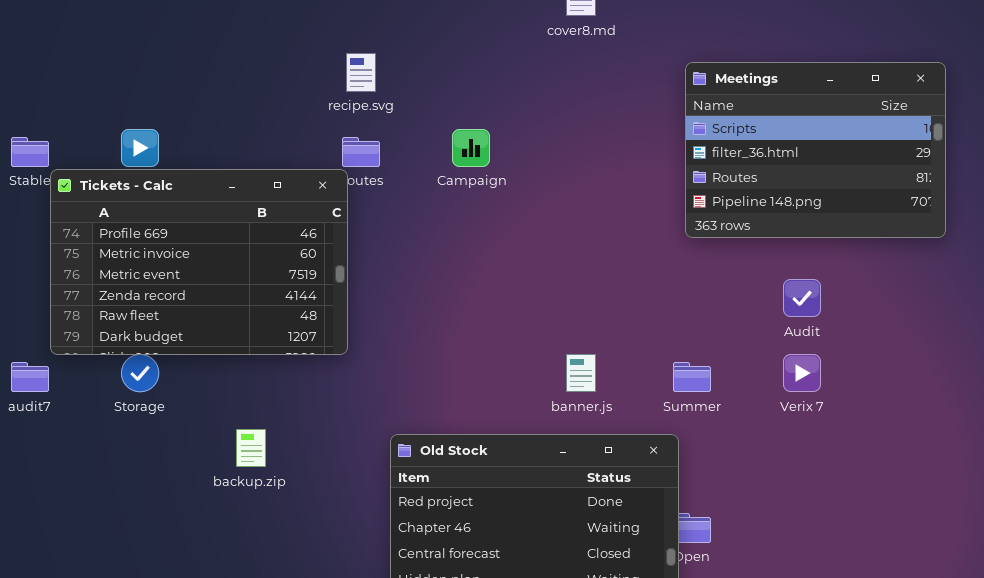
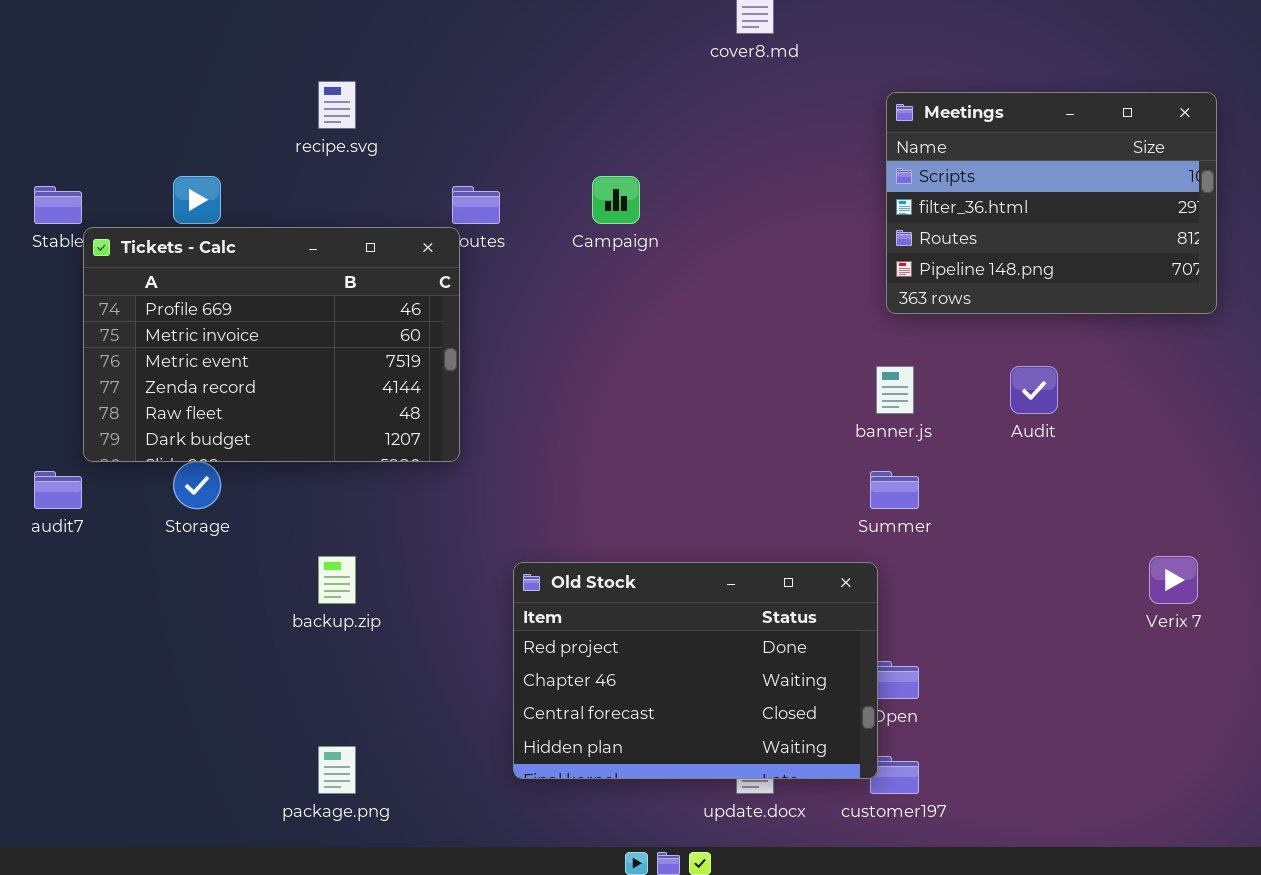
recipe.svg: [346,53,376,92] -> [318,81,356,129], moved
banner.js: [566,354,596,392] -> [876,366,914,414], moved
Verix 7: [783,354,821,392] -> [1149,556,1198,604], moved

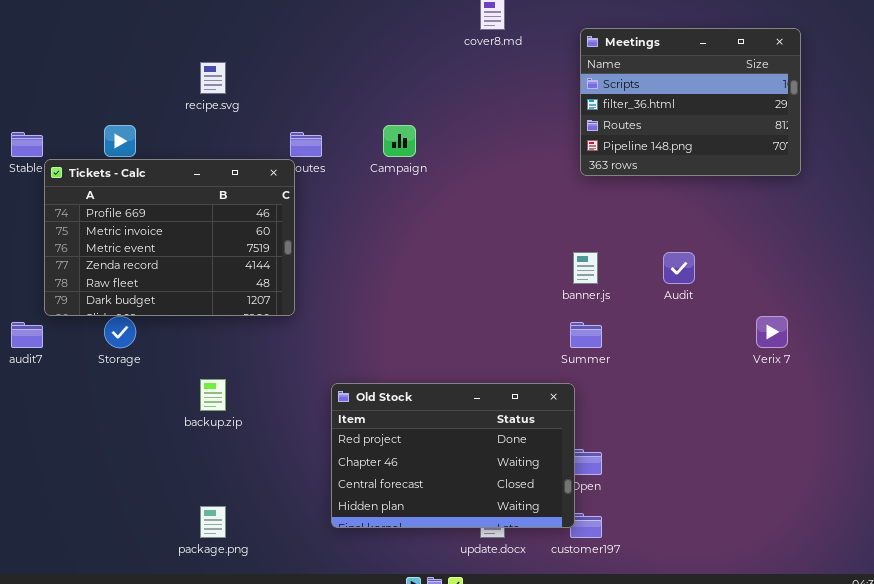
Meetings: [886,92,1217,314] -> [580,28,801,176], moved
Verix 7: [1149,556,1198,604] -> [756,316,788,348], moved

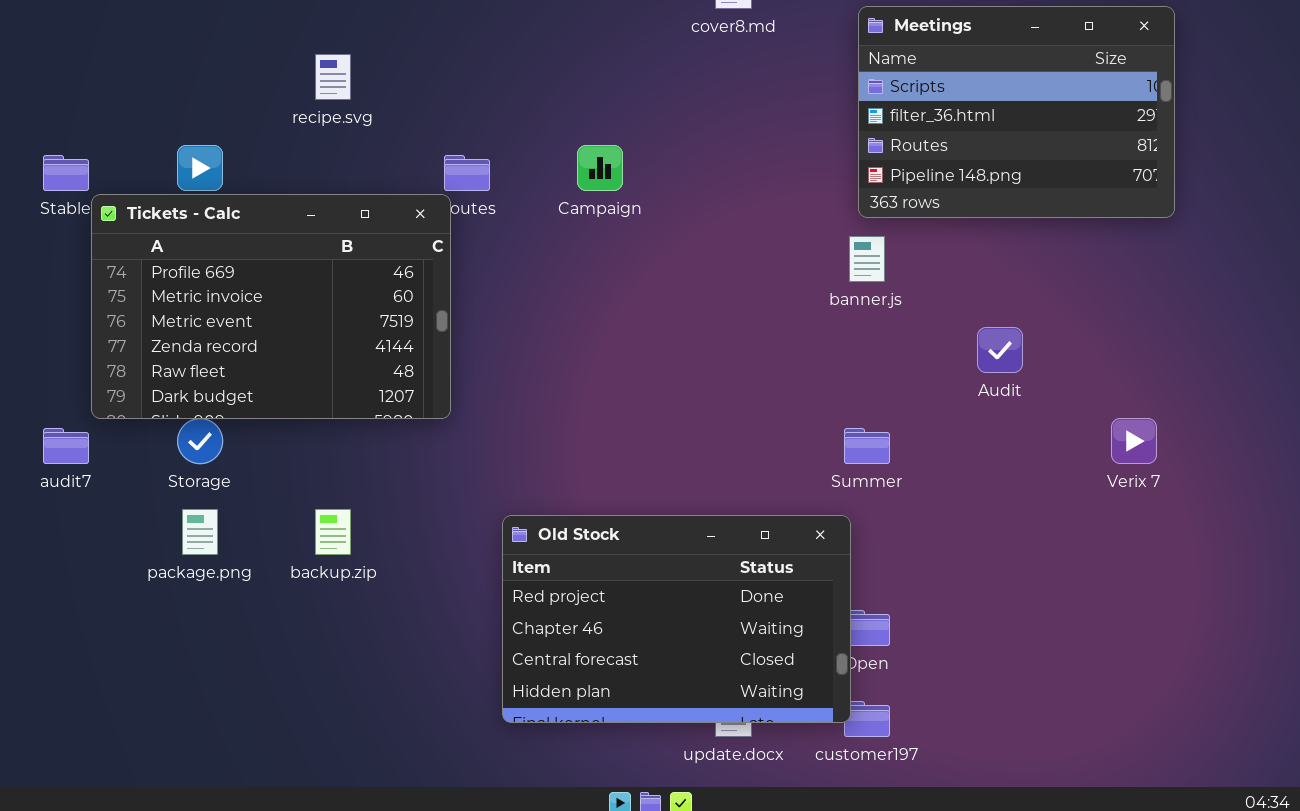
banner.js: [573,252,598,284] -> [849,236,885,282], moved
package.png: [200,506,226,538] -> [182,509,218,555], moved

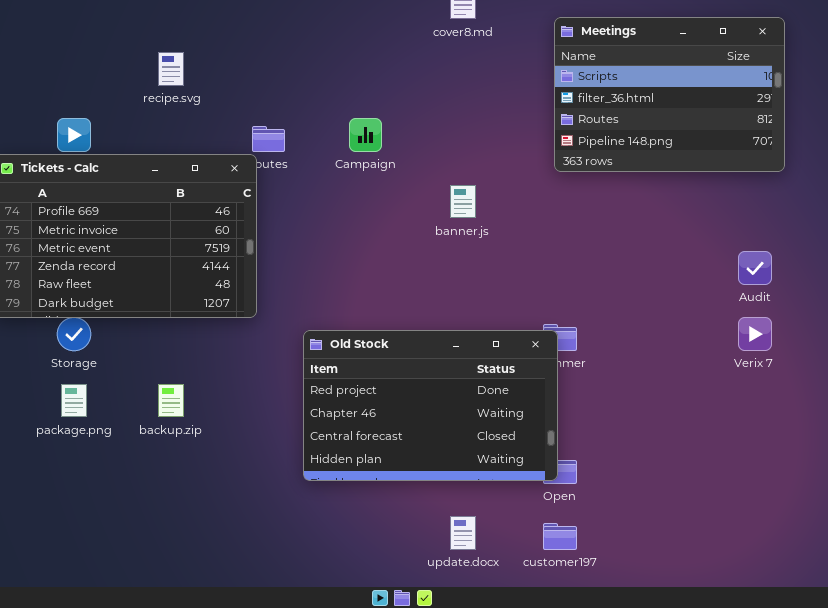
banner.js: [849,236,885,282] -> [450,185,476,218], moved
Audit: [977,327,1023,373] -> [738,251,772,285], moved
Old Stock: [502,515,851,723] -> [303,330,558,481], moved

